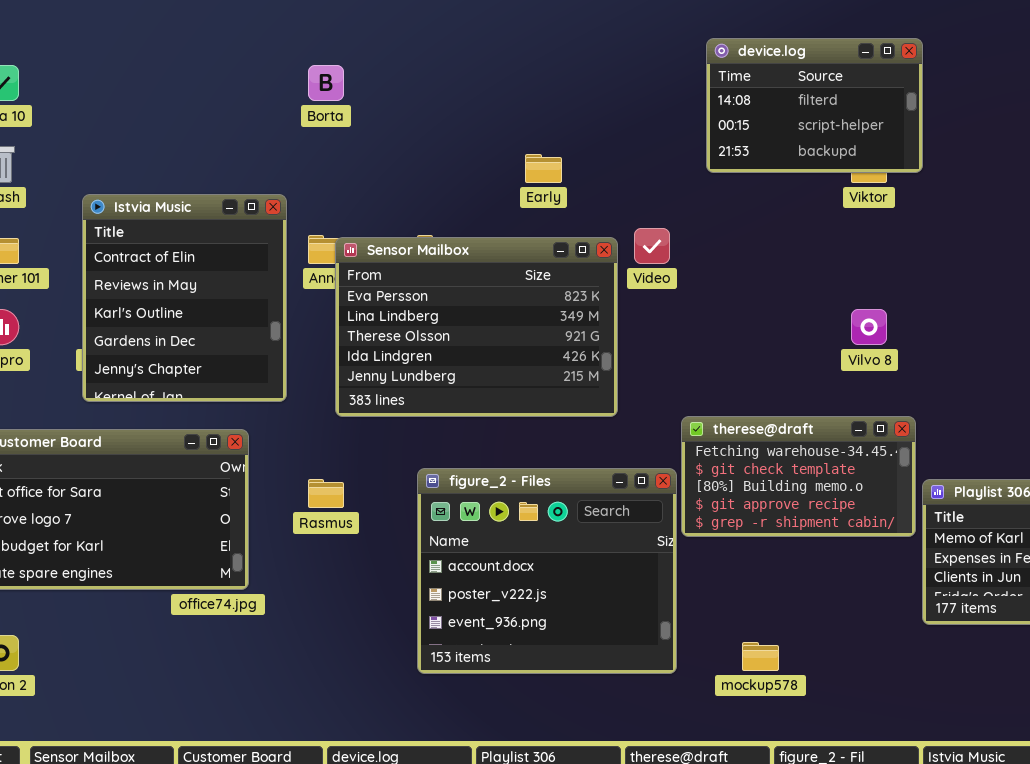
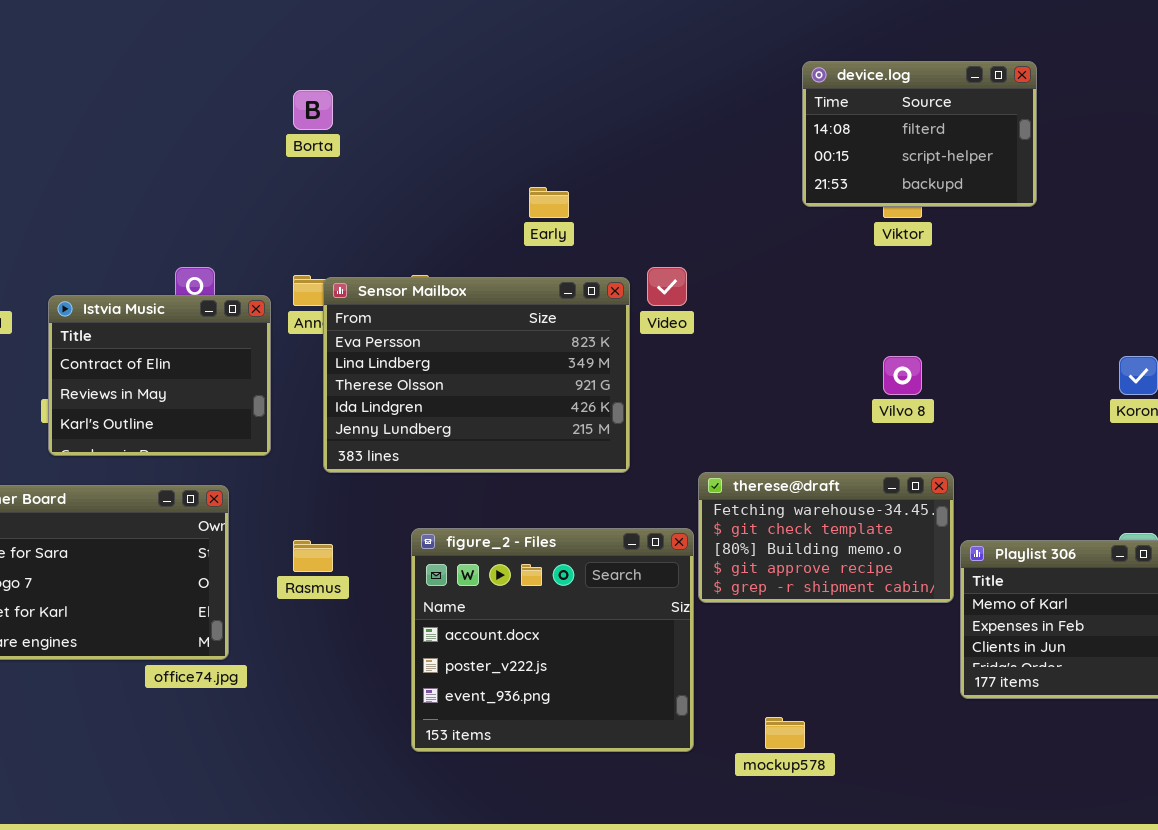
device.log: [706,38,923,173] -> [802,61,1037,207], moved
Istvia Music: [82,194,287,402] -> [48,295,271,456], resized

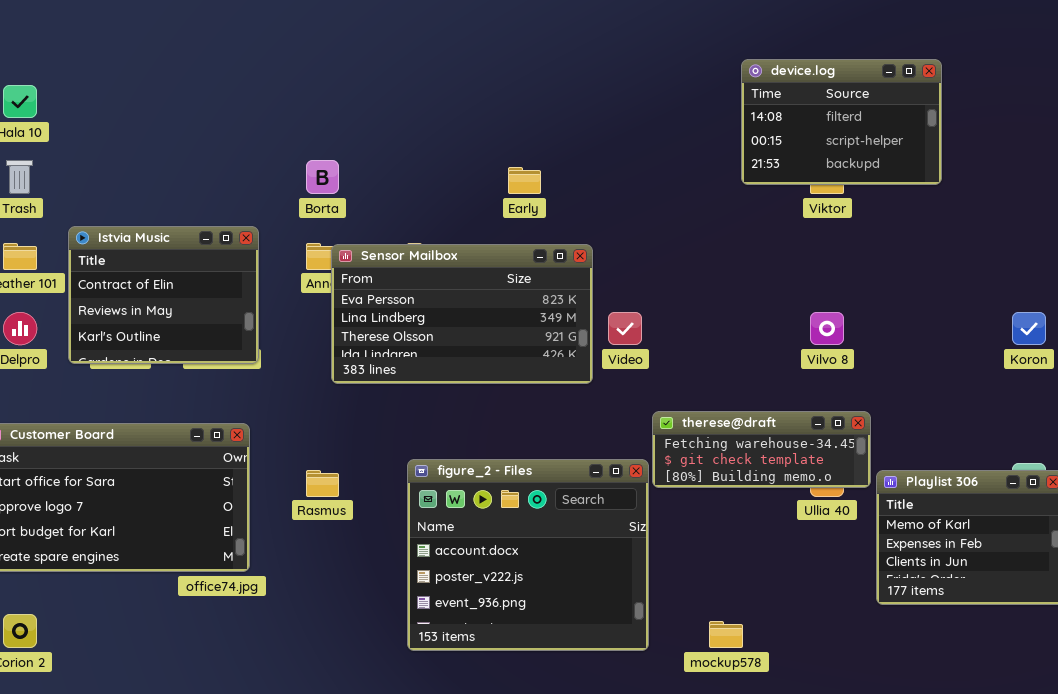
Borta: [293,90,333,130] -> [306,160,339,194], moved
Video: [647,267,687,306] -> [608,312,642,345], moved
Sensor Mailbox: [323,277,630,473] -> [331,244,593,384], resized
Istvia Music: [48,295,271,456] -> [68,226,259,364], moved
therese@draft: [698,472,954,603] -> [652,411,871,488], resized

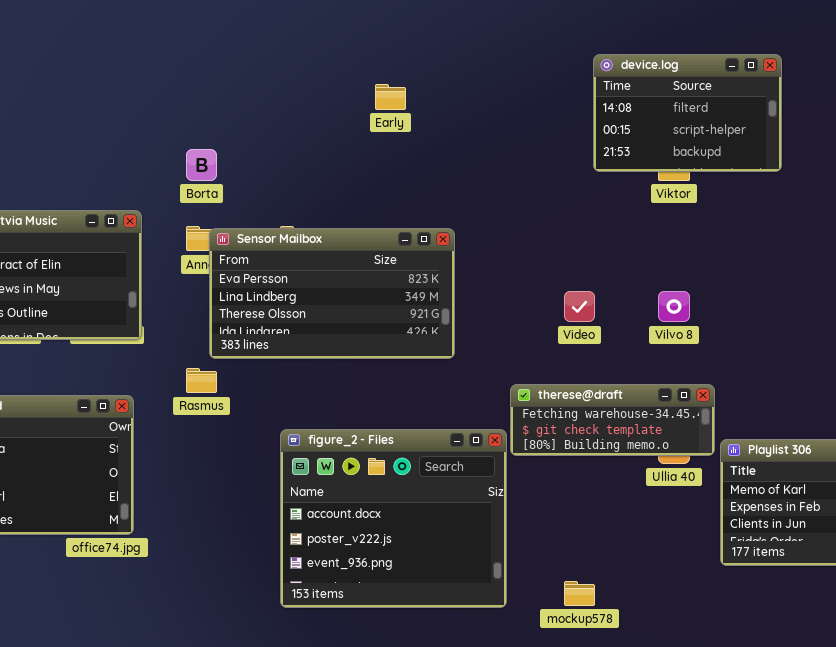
Early: [508,167,541,194] -> [375,84,406,110], moved
Video: [608,312,642,345] -> [564,291,595,322], moved
Rasmus: [306,470,339,497] -> [186,368,217,393], moved

